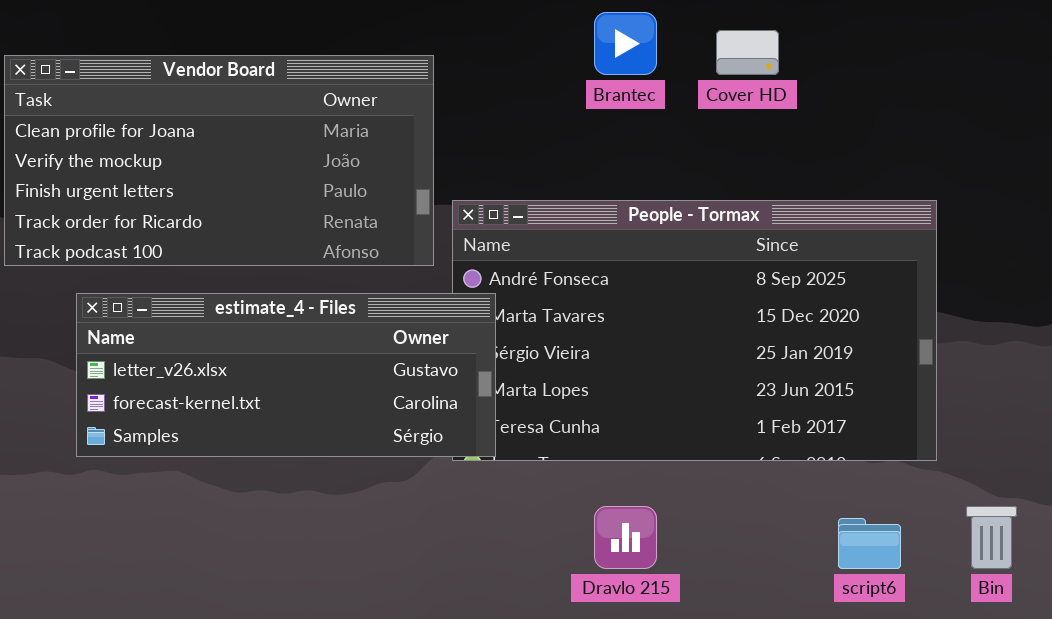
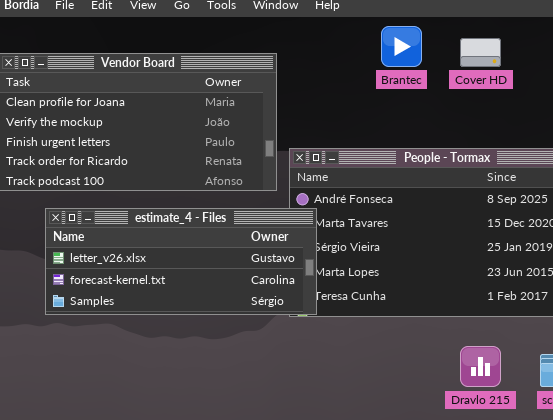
Dravlo 215: [594,506,657,569] -> [460,346,501,387], moved

